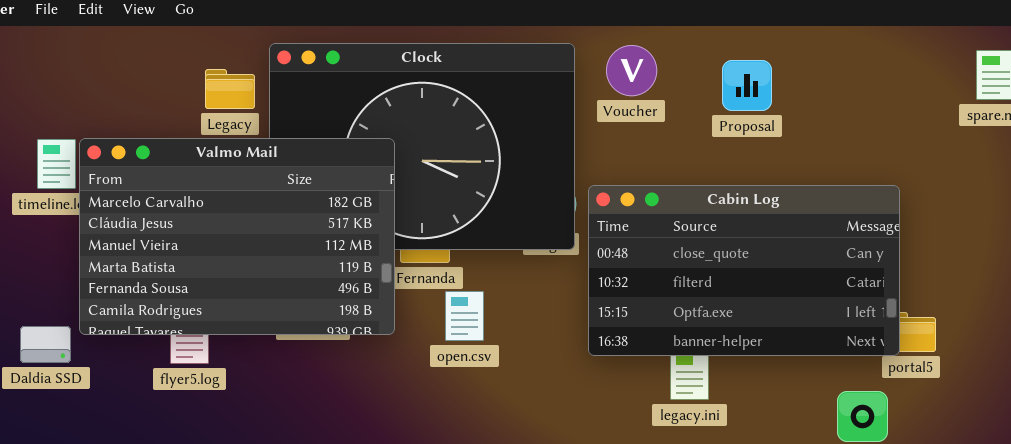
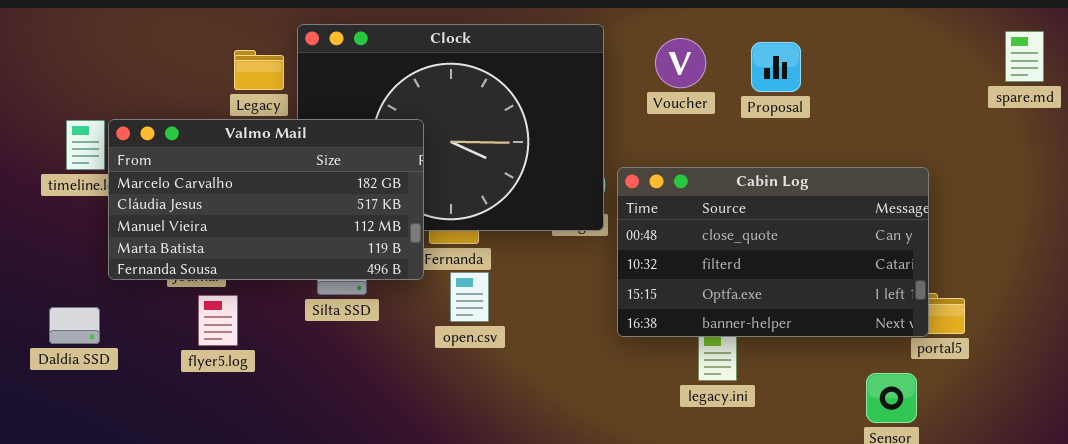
Voucher: [606,45,657,96] -> [655,38,706,88], moved
Valmo Mail: [79,138,395,335] -> [108,119,424,280], resized
open.csv: [445,291,484,341] -> [450,272,489,322], moved

